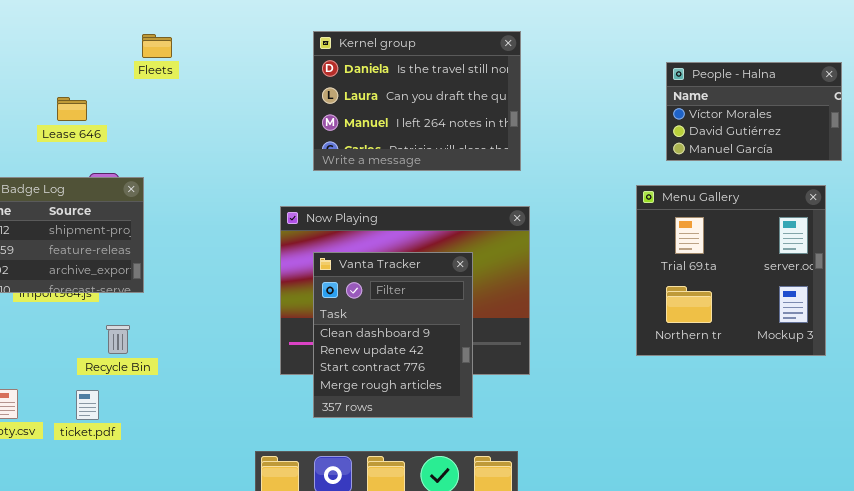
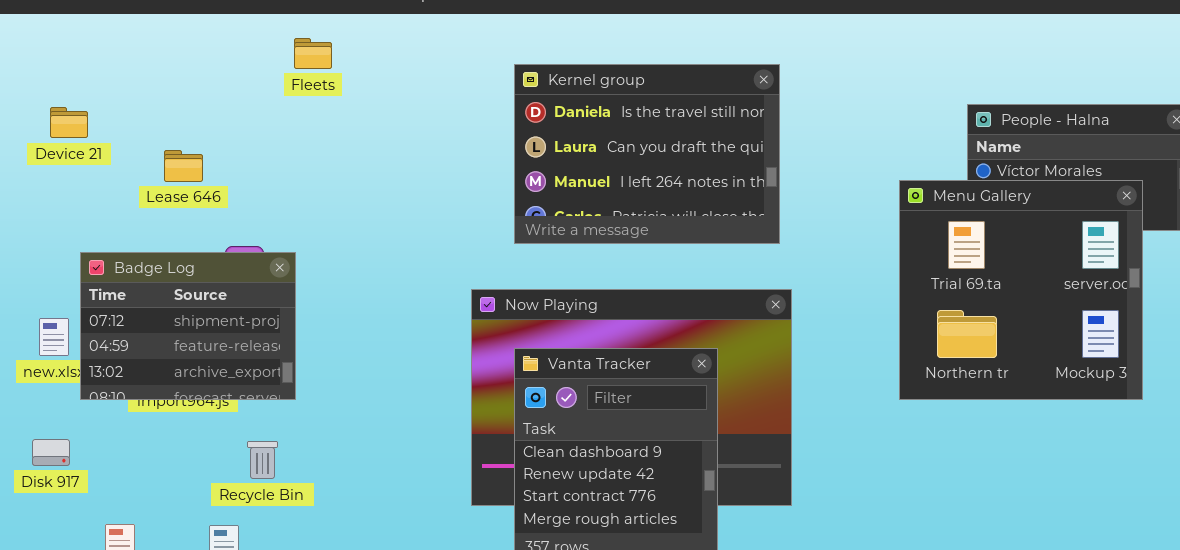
Fleets: [142,34,172,58] -> [294,38,332,69], moved
Lease 646: [57,97,87,121] -> [164,150,203,182], moved
Menu Gallery: [636,185,826,356] -> [899,180,1143,400], moved

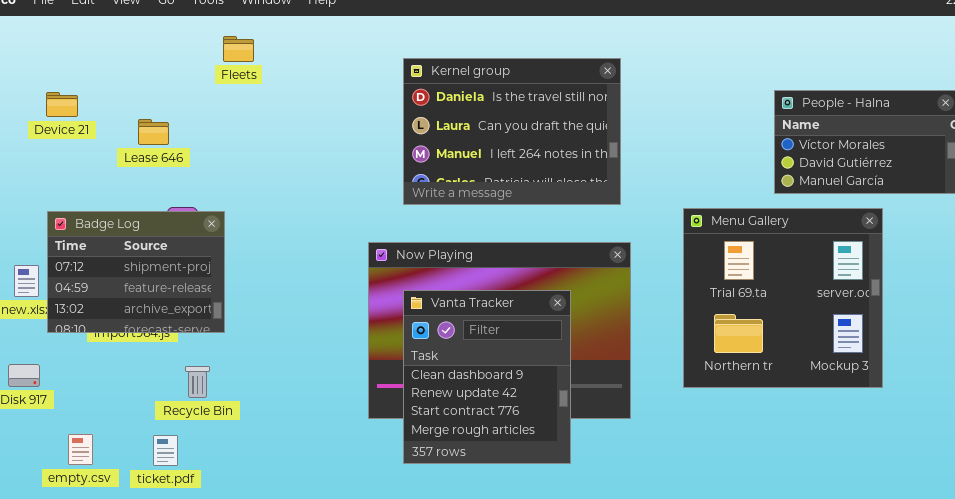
Device 21: [50,107,88,138] -> [46,92,78,117], moved
Lease 646: [164,150,203,182] -> [138,119,169,145], moved
Menu Gallery: [899,180,1143,400] -> [683,208,883,388], moved

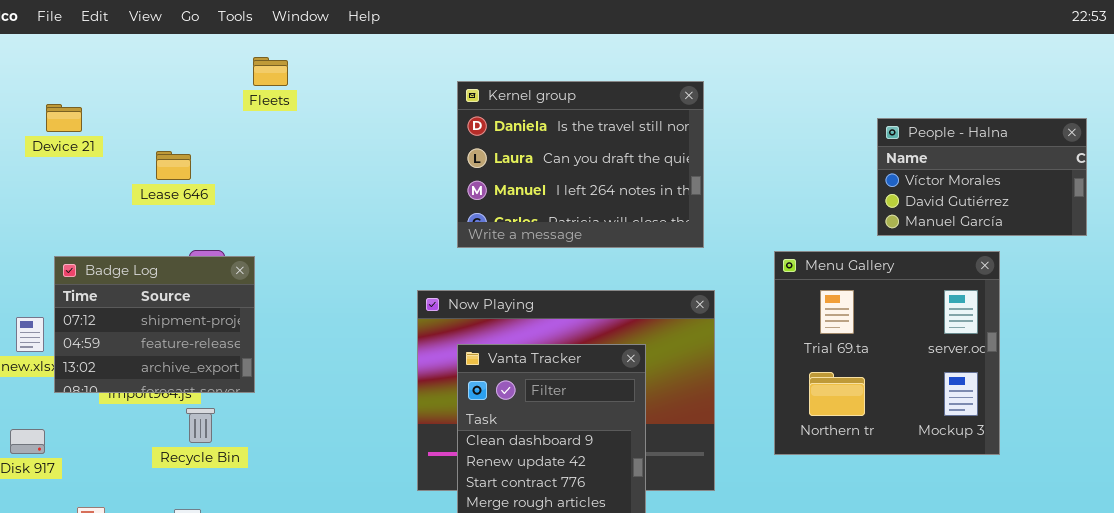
Device 21: [46,92,78,117] -> [46,104,82,132], moved
Recycle Bin: [185,366,210,398] -> [186,408,215,443], moved

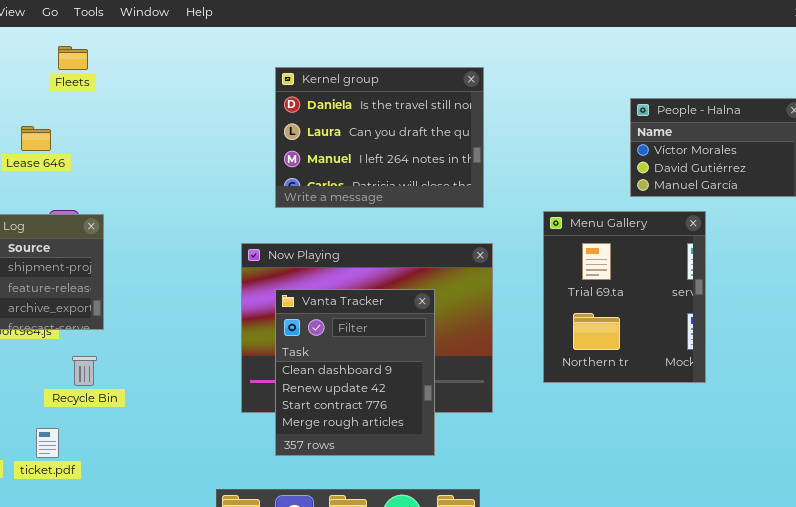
Fleets: [253,57,288,86] -> [58,46,88,70], moved
Menu Gallery: [774,251,1000,455] -> [543,211,706,383], resized
Recycle Bin: [186,408,215,443] -> [72,356,97,386], moved

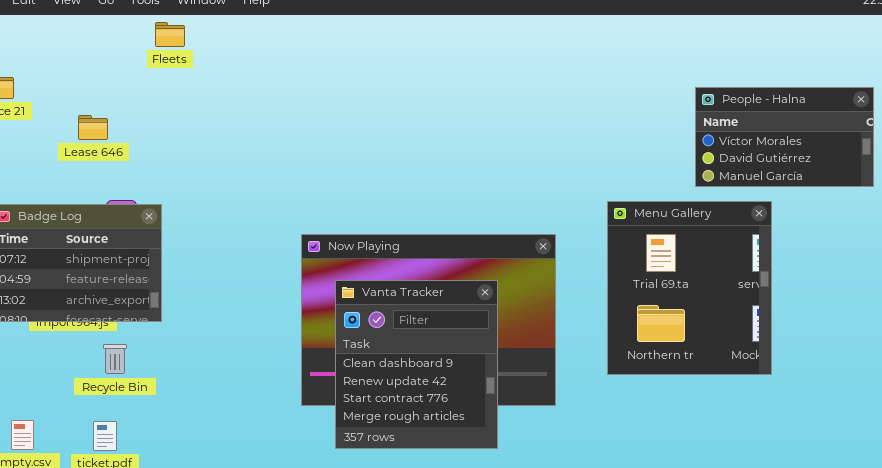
Fleets: [58,46,88,70] -> [155,22,185,47], moved
Kernel group: [275,67,484,208] -> none, closed
Recycle Bin: [72,356,97,386] -> [103,344,127,374], moved

